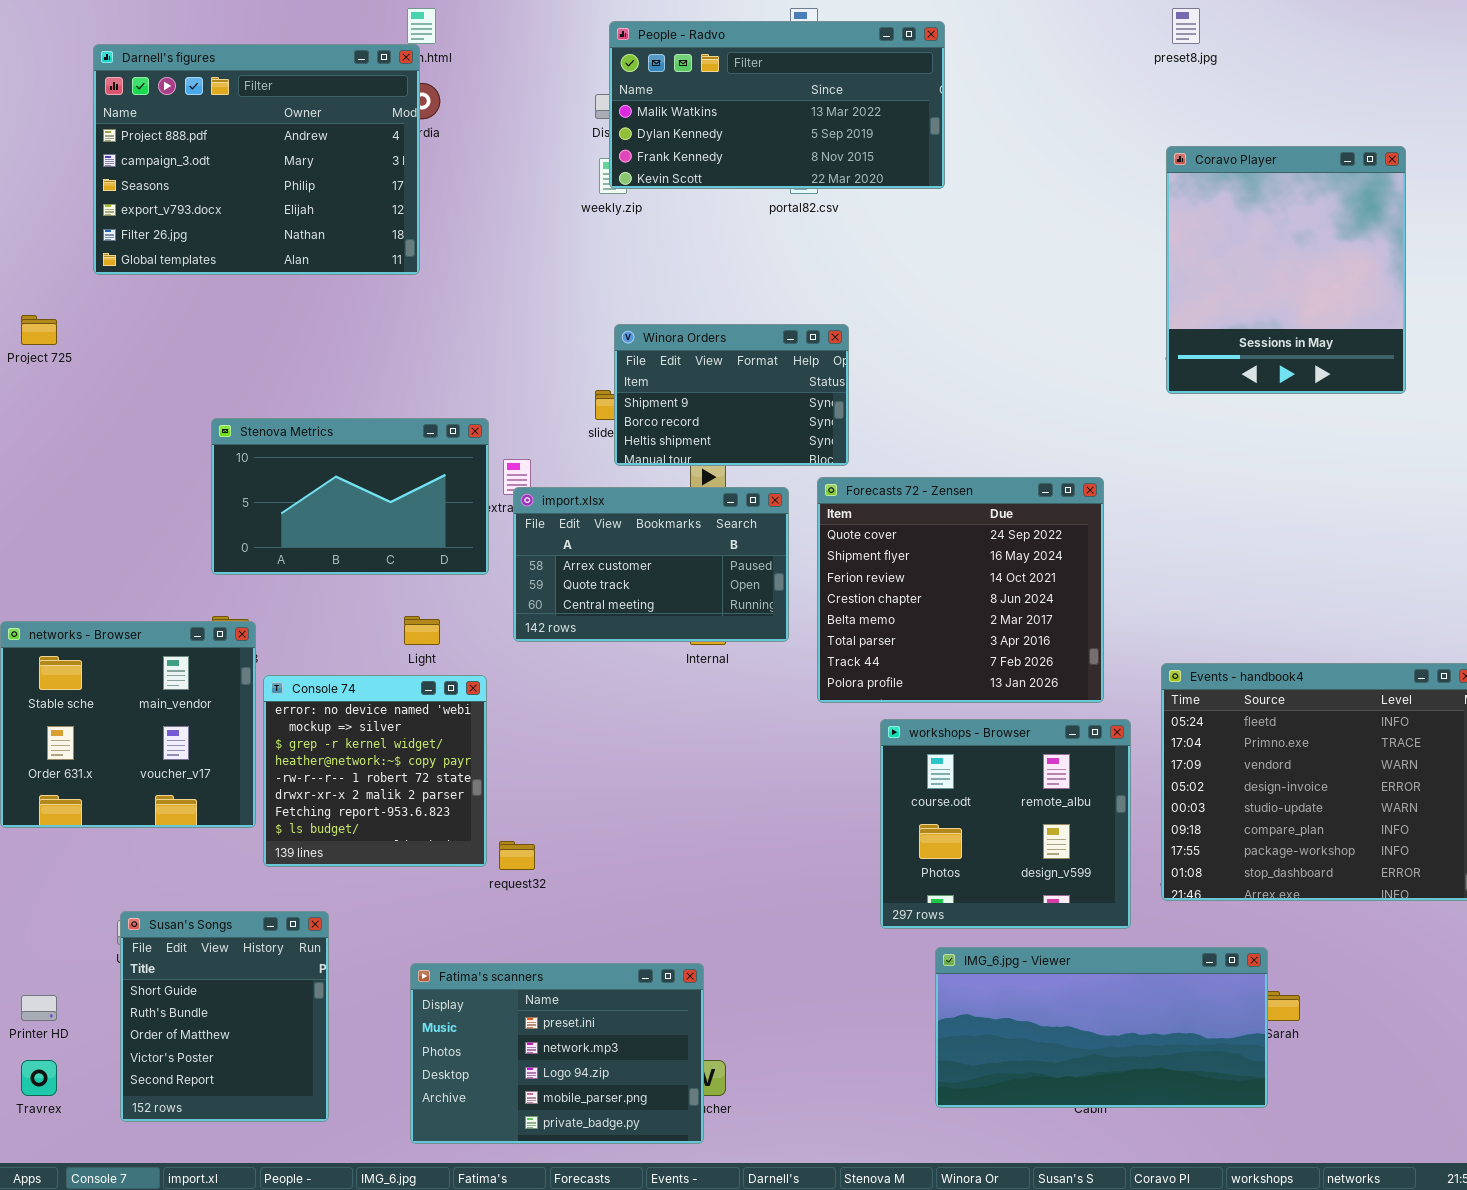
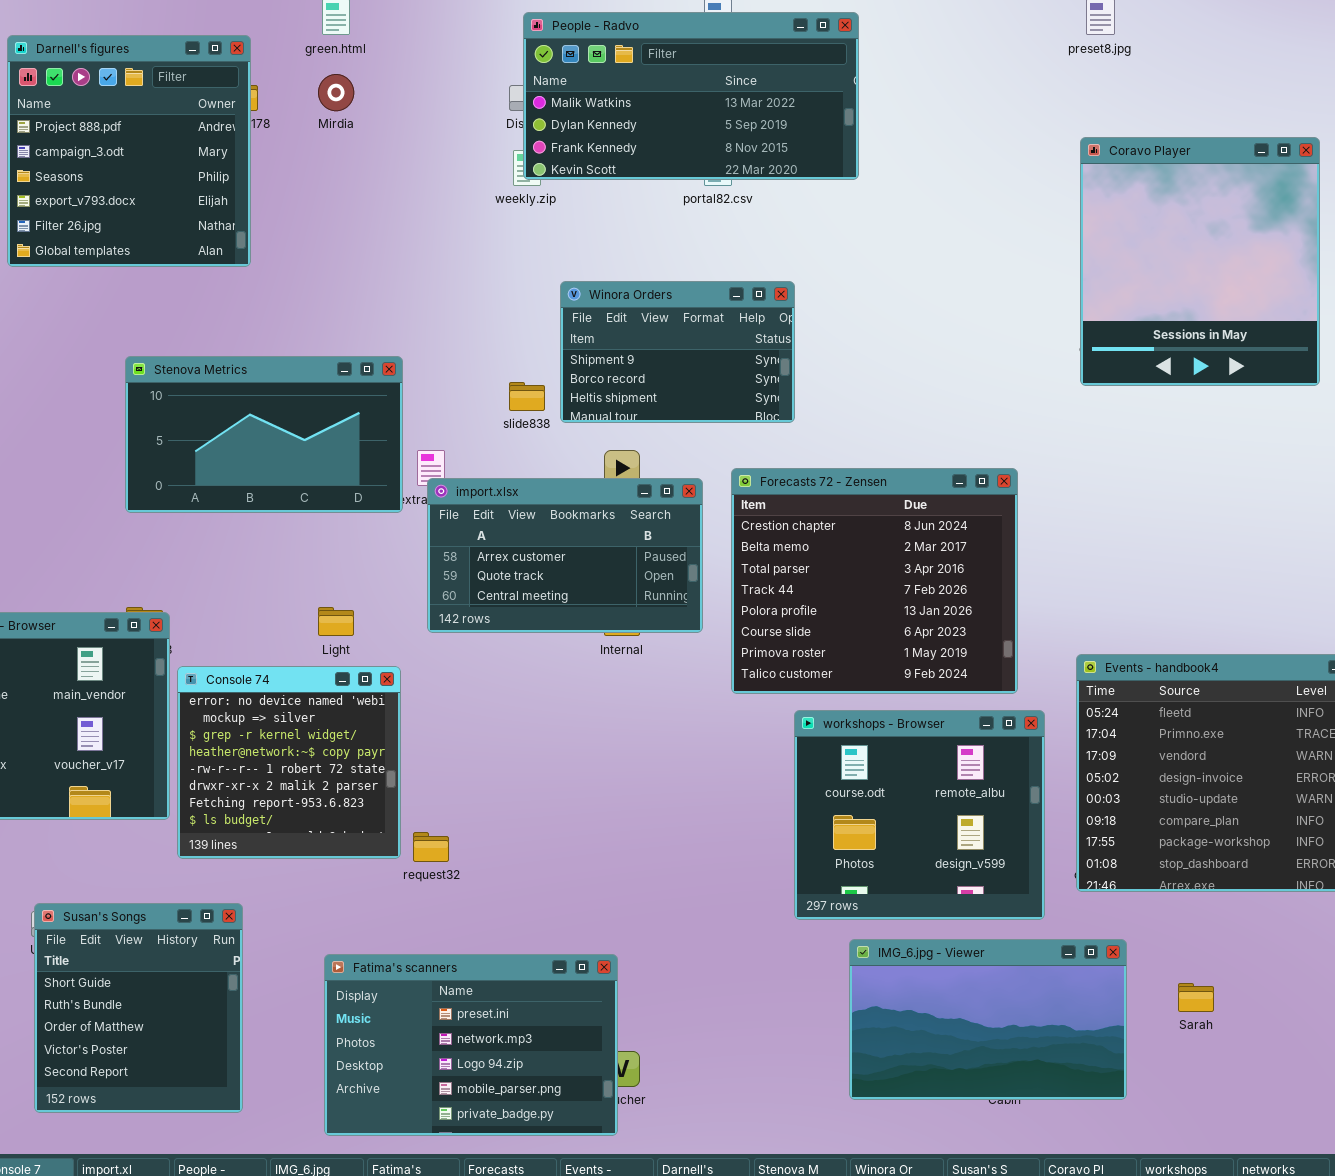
Darnell's figures: [93,44,420,275] -> [7,35,251,267], resized
Winora Orders: [614,324,849,466] -> [560,281,795,423], moved
Stenova Metrics: [211,418,489,575] -> [125,356,403,513], moved
Forecasts 72 - Zensen: [817,477,1104,703] -> [731,468,1018,694], scrolled down 3 rows
IMG_6.jpg - Viewer: [935,947,1268,1108] -> [849,939,1127,1100], resized

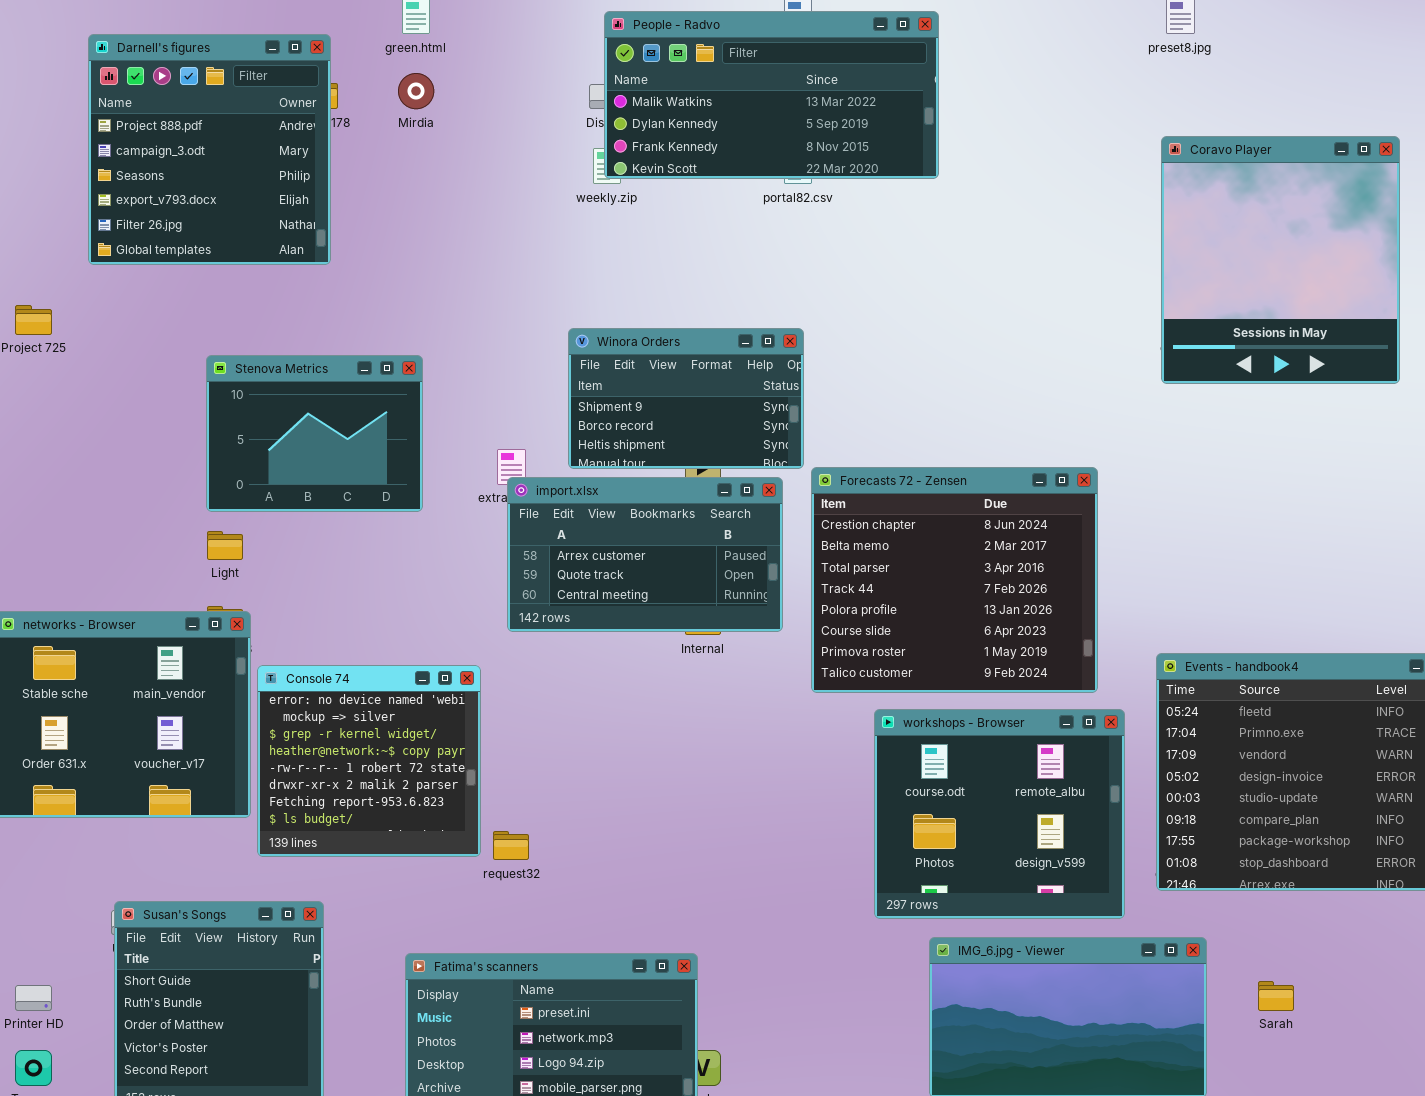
Winora Orders: [560,281,795,423] -> [568,328,804,469], moved
Stenova Metrics: [125,356,403,513] -> [206,355,423,512], resized
Light: [318,607,354,636] -> [207,531,243,560], moved

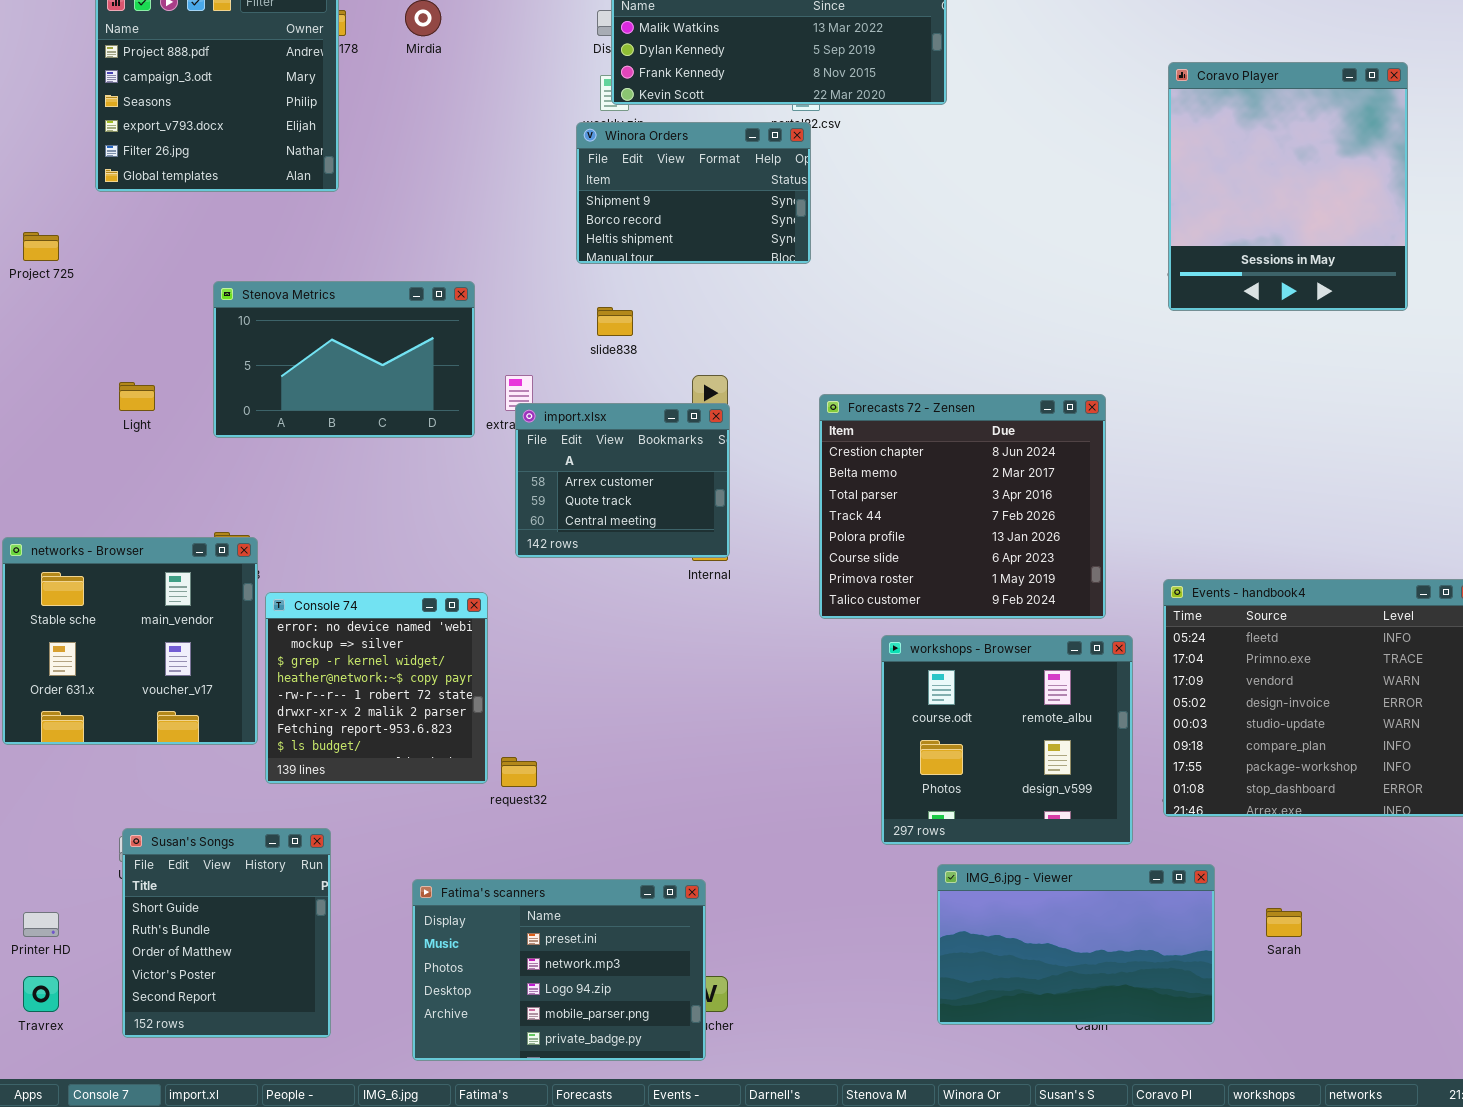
Winora Orders: [568,328,804,469] -> [576,122,811,264], moved
Stenova Metrics: [206,355,423,512] -> [213,281,475,438], resized
import.xlsx: [507,477,783,632] -> [515,403,730,558], resized
Light: [207,531,243,560] -> [119,382,155,411], moved

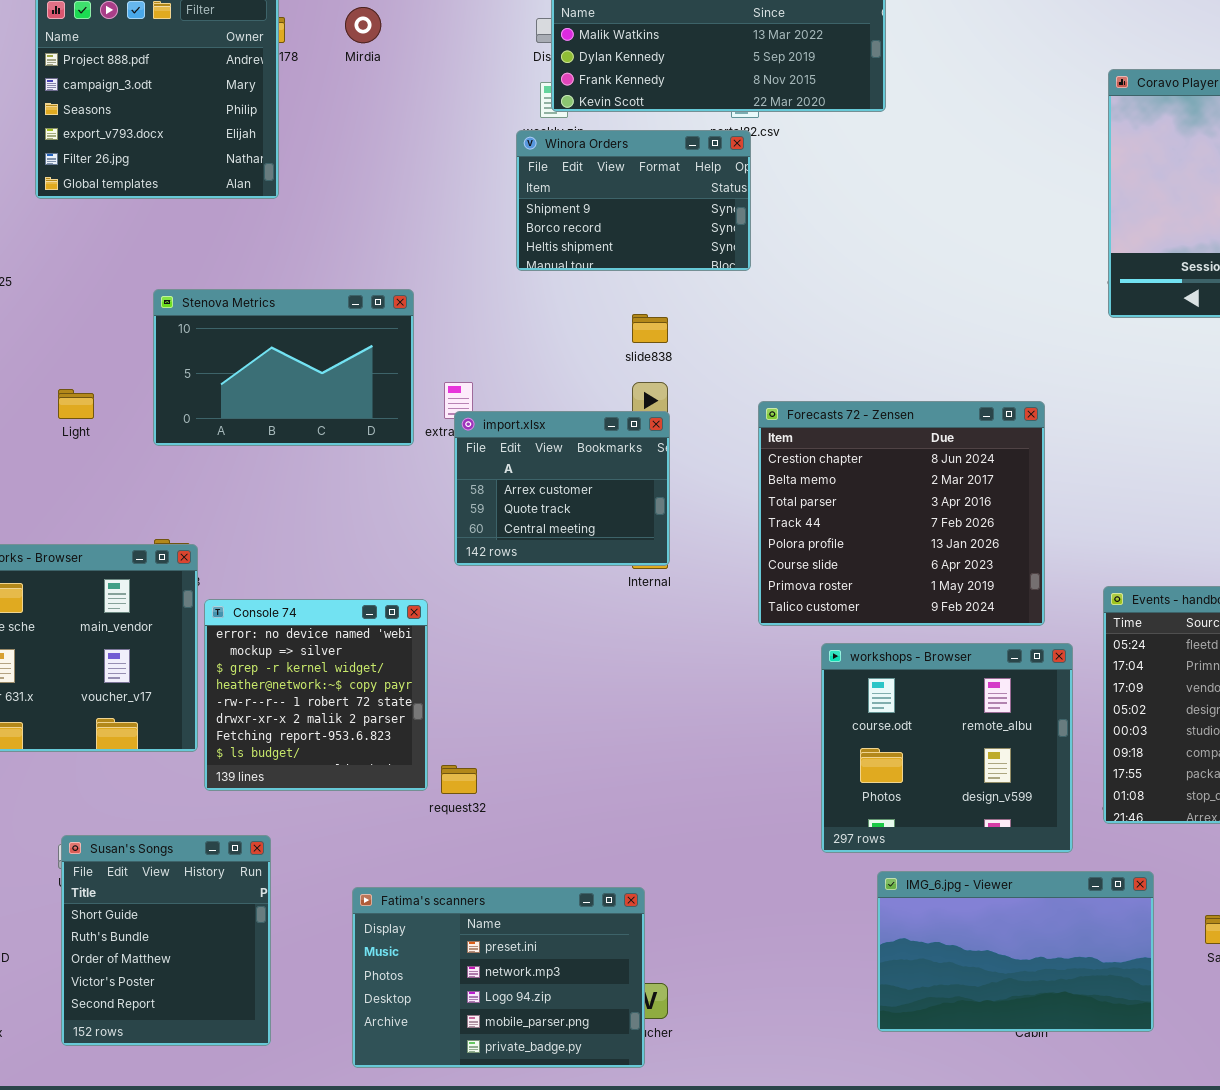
slide838: [597,307,633,336] -> [632,314,668,343], moved

